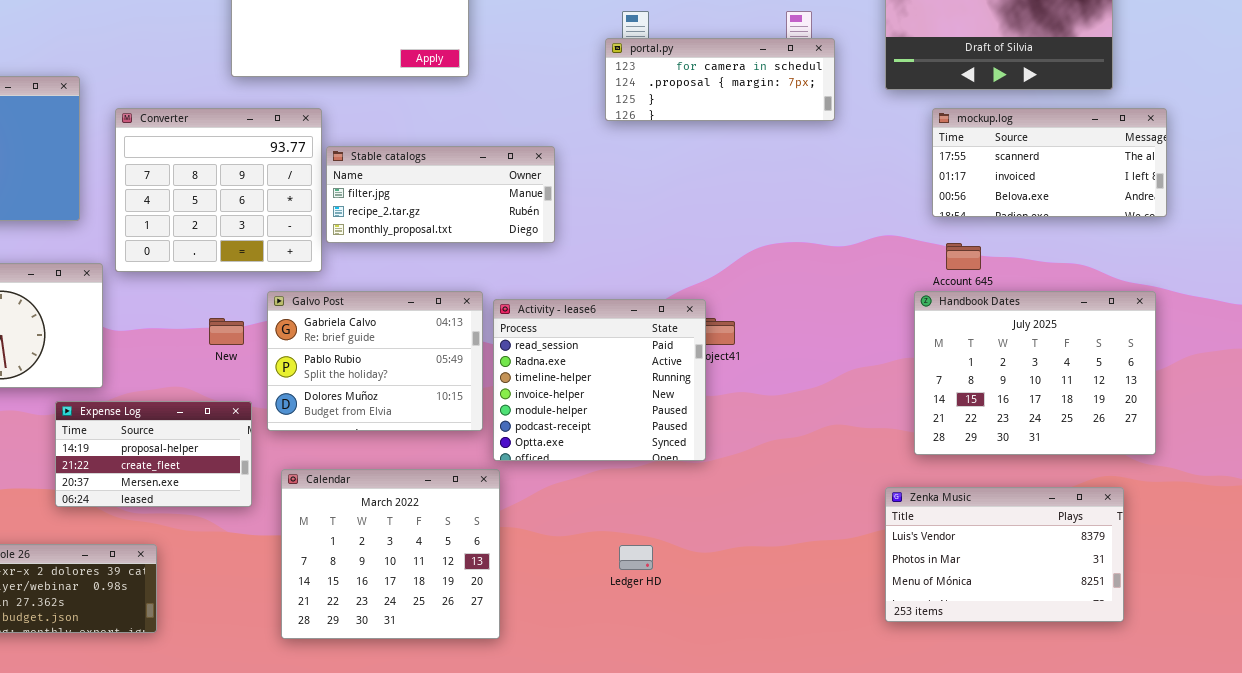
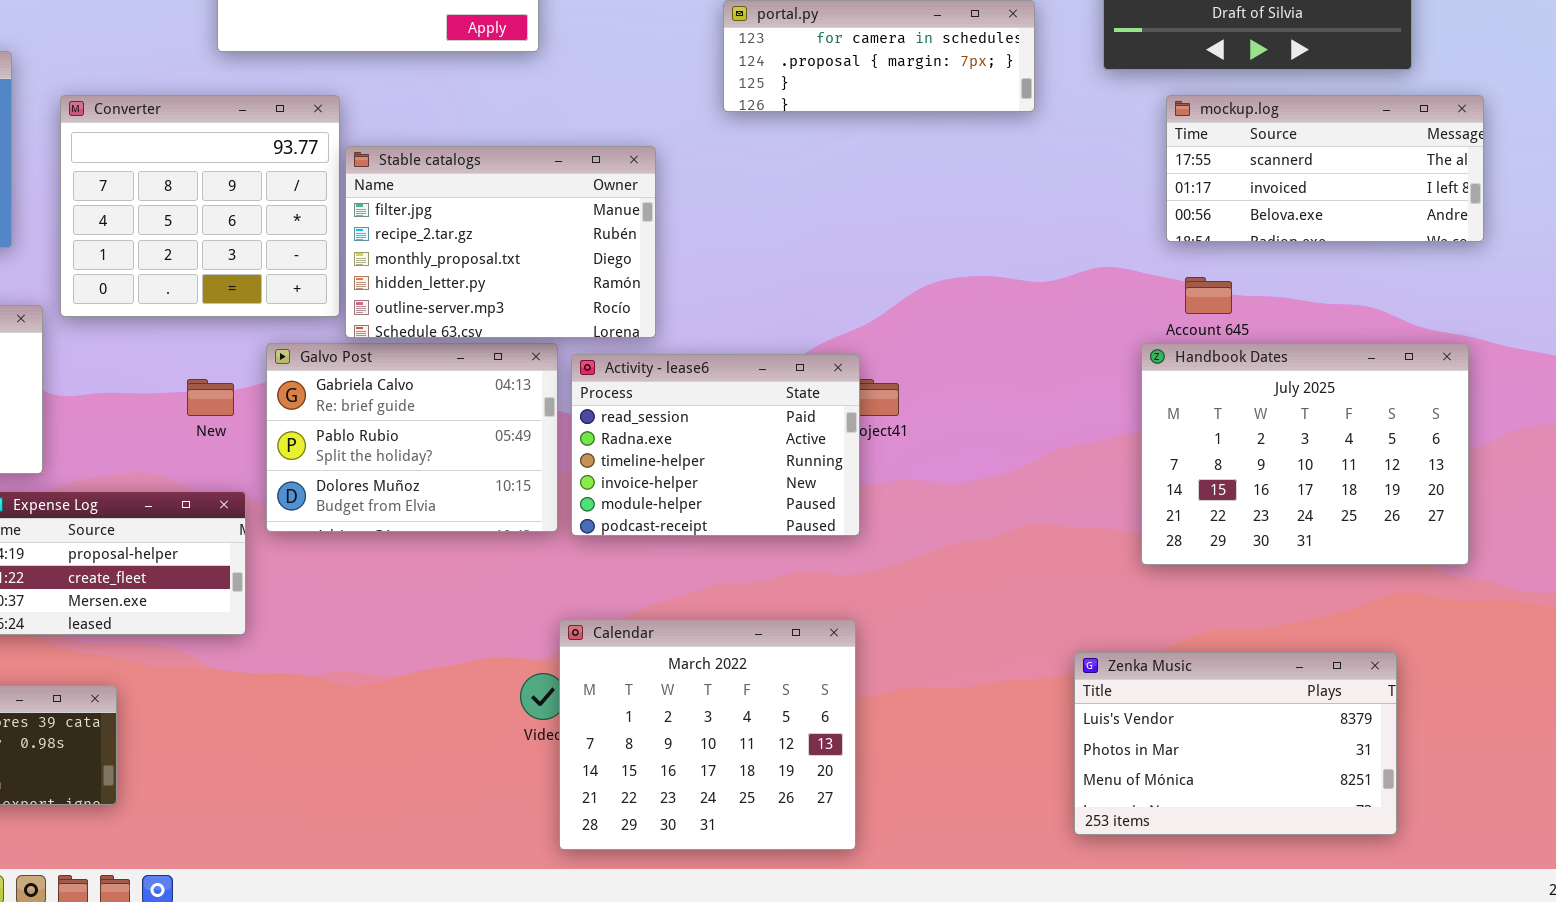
Stable catalogs: [326,146,555,243] -> [345,146,656,338], resized
Activity - lease6: [493,299,706,461] -> [571,354,860,536], resized
Calendar: [281,469,500,639] -> [559,619,856,850], moved
Zenka Music: [885,487,1124,622] -> [1074,652,1397,835], moved

